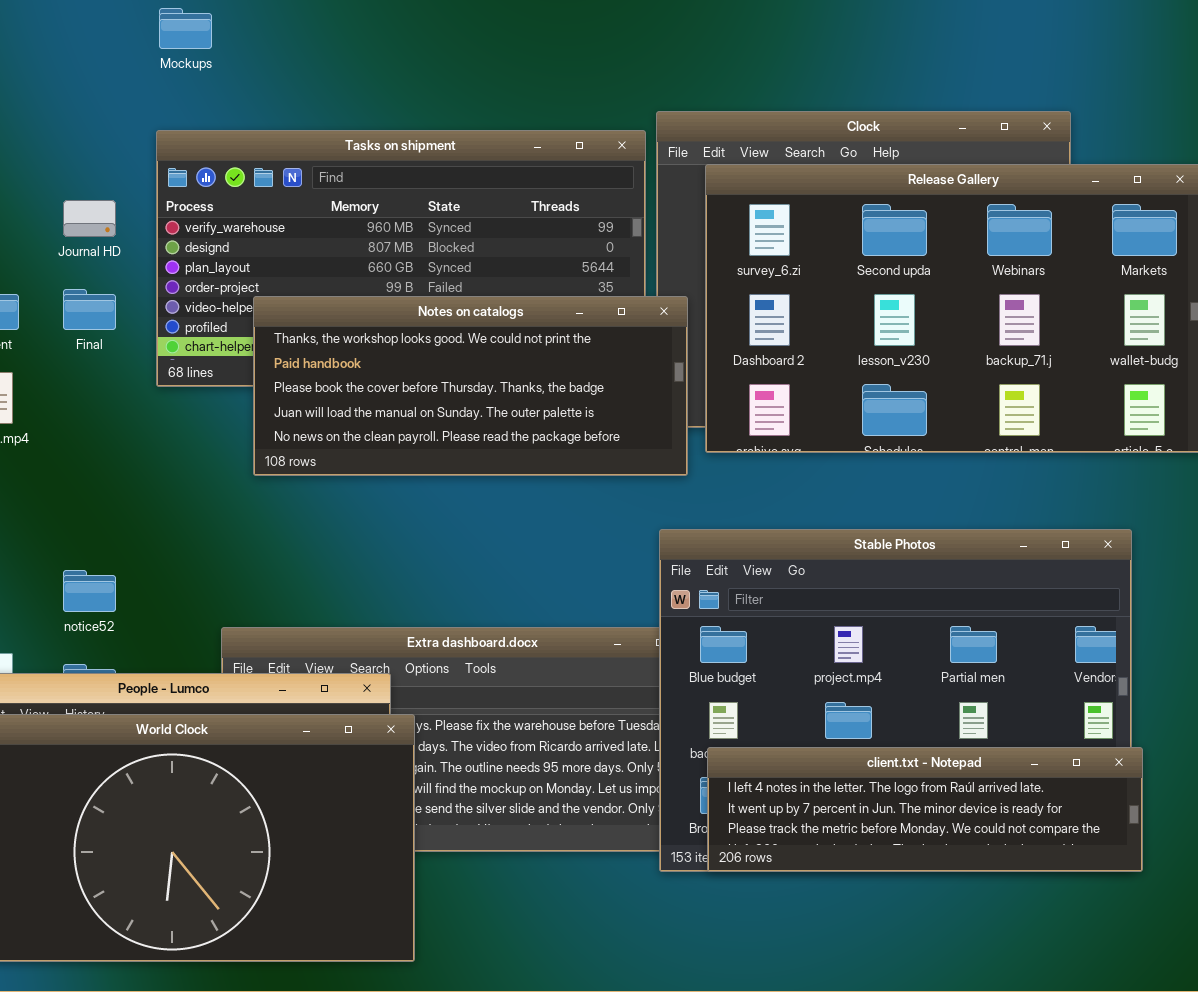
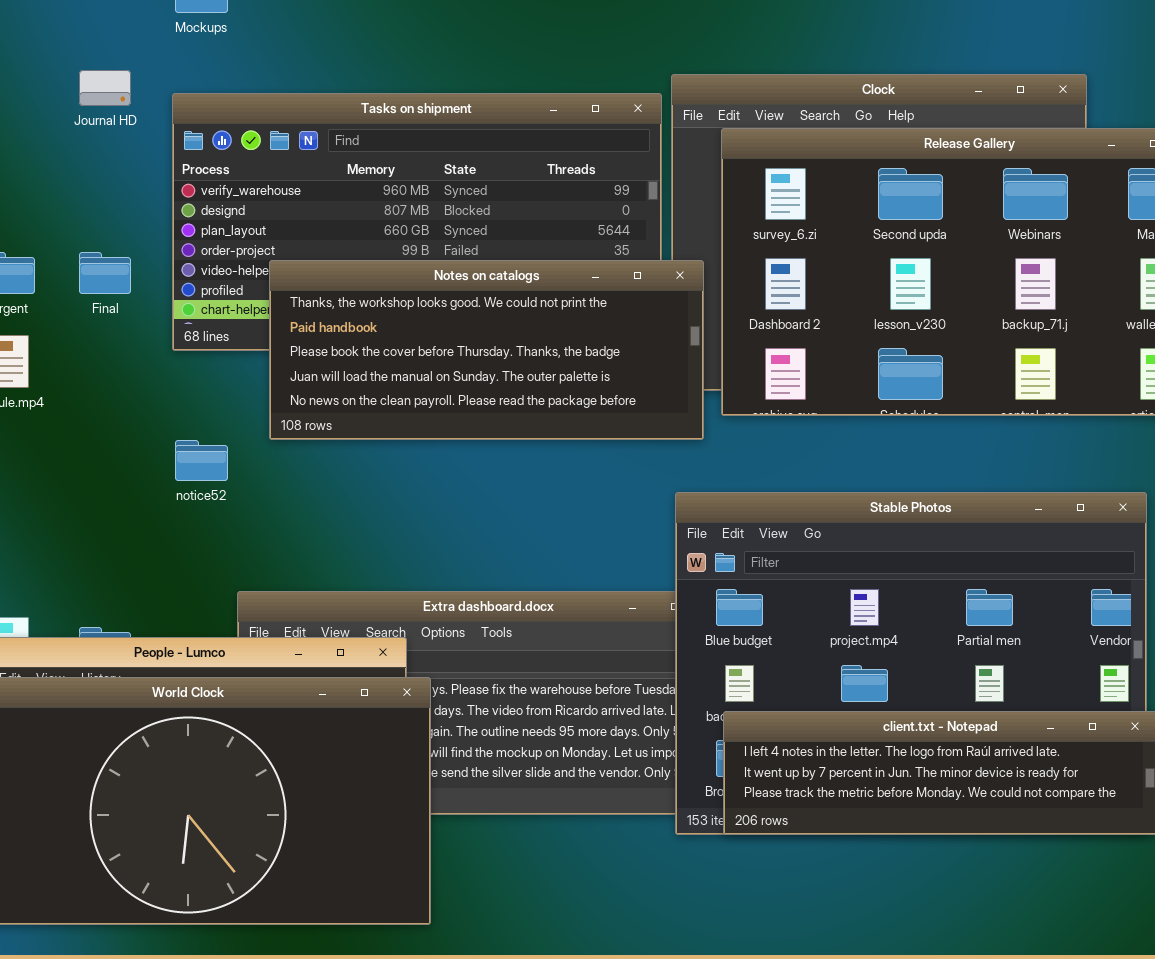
Journal HD: [63,200,116,237] -> [79,70,131,106], moved
notice52: [63,570,116,612] -> [175,440,228,481], moved

